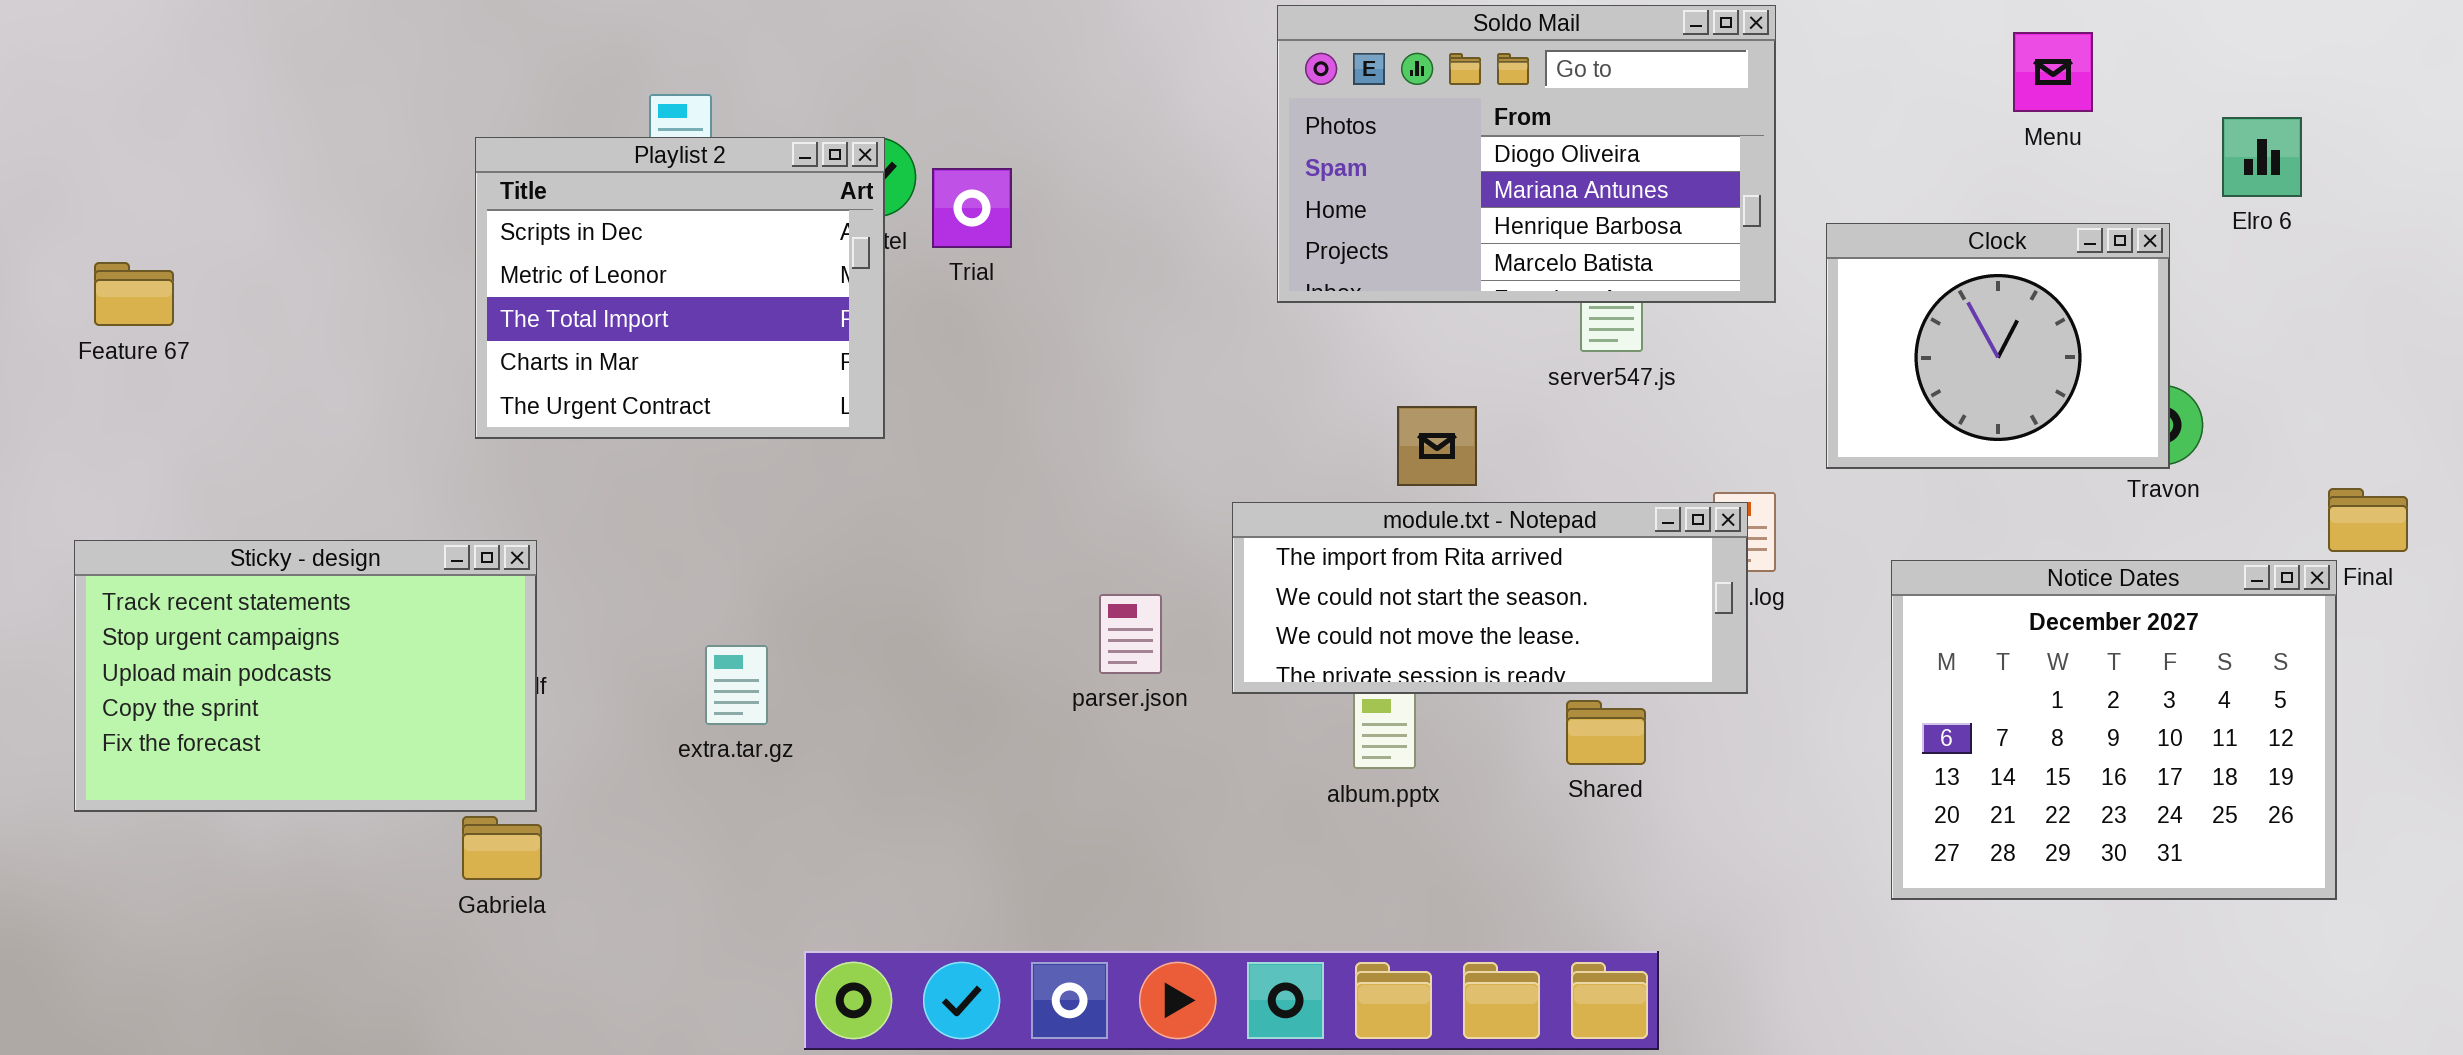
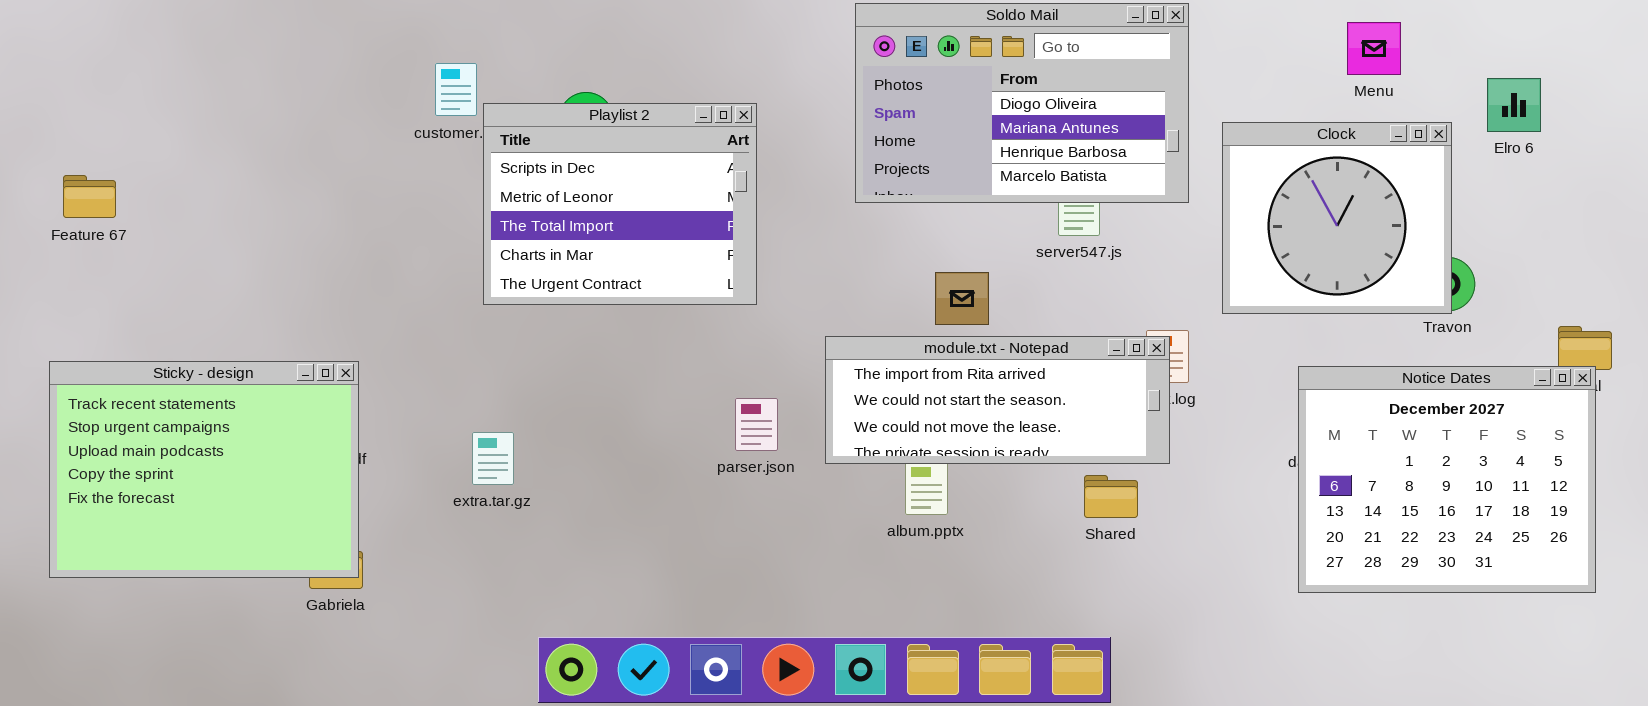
Playlist 2: [475,137,885,439] -> [483,103,757,305], moved
Clock: [1826,223,2170,469] -> [1222,122,1452,314], resized
Sticky - design: [74,540,537,812] -> [49,361,359,578], resized
Notice Dates: [1891,560,2337,900] -> [1298,366,1596,593], moved
Shared: [1566,700,1646,765] -> [1084,475,1138,518], moved

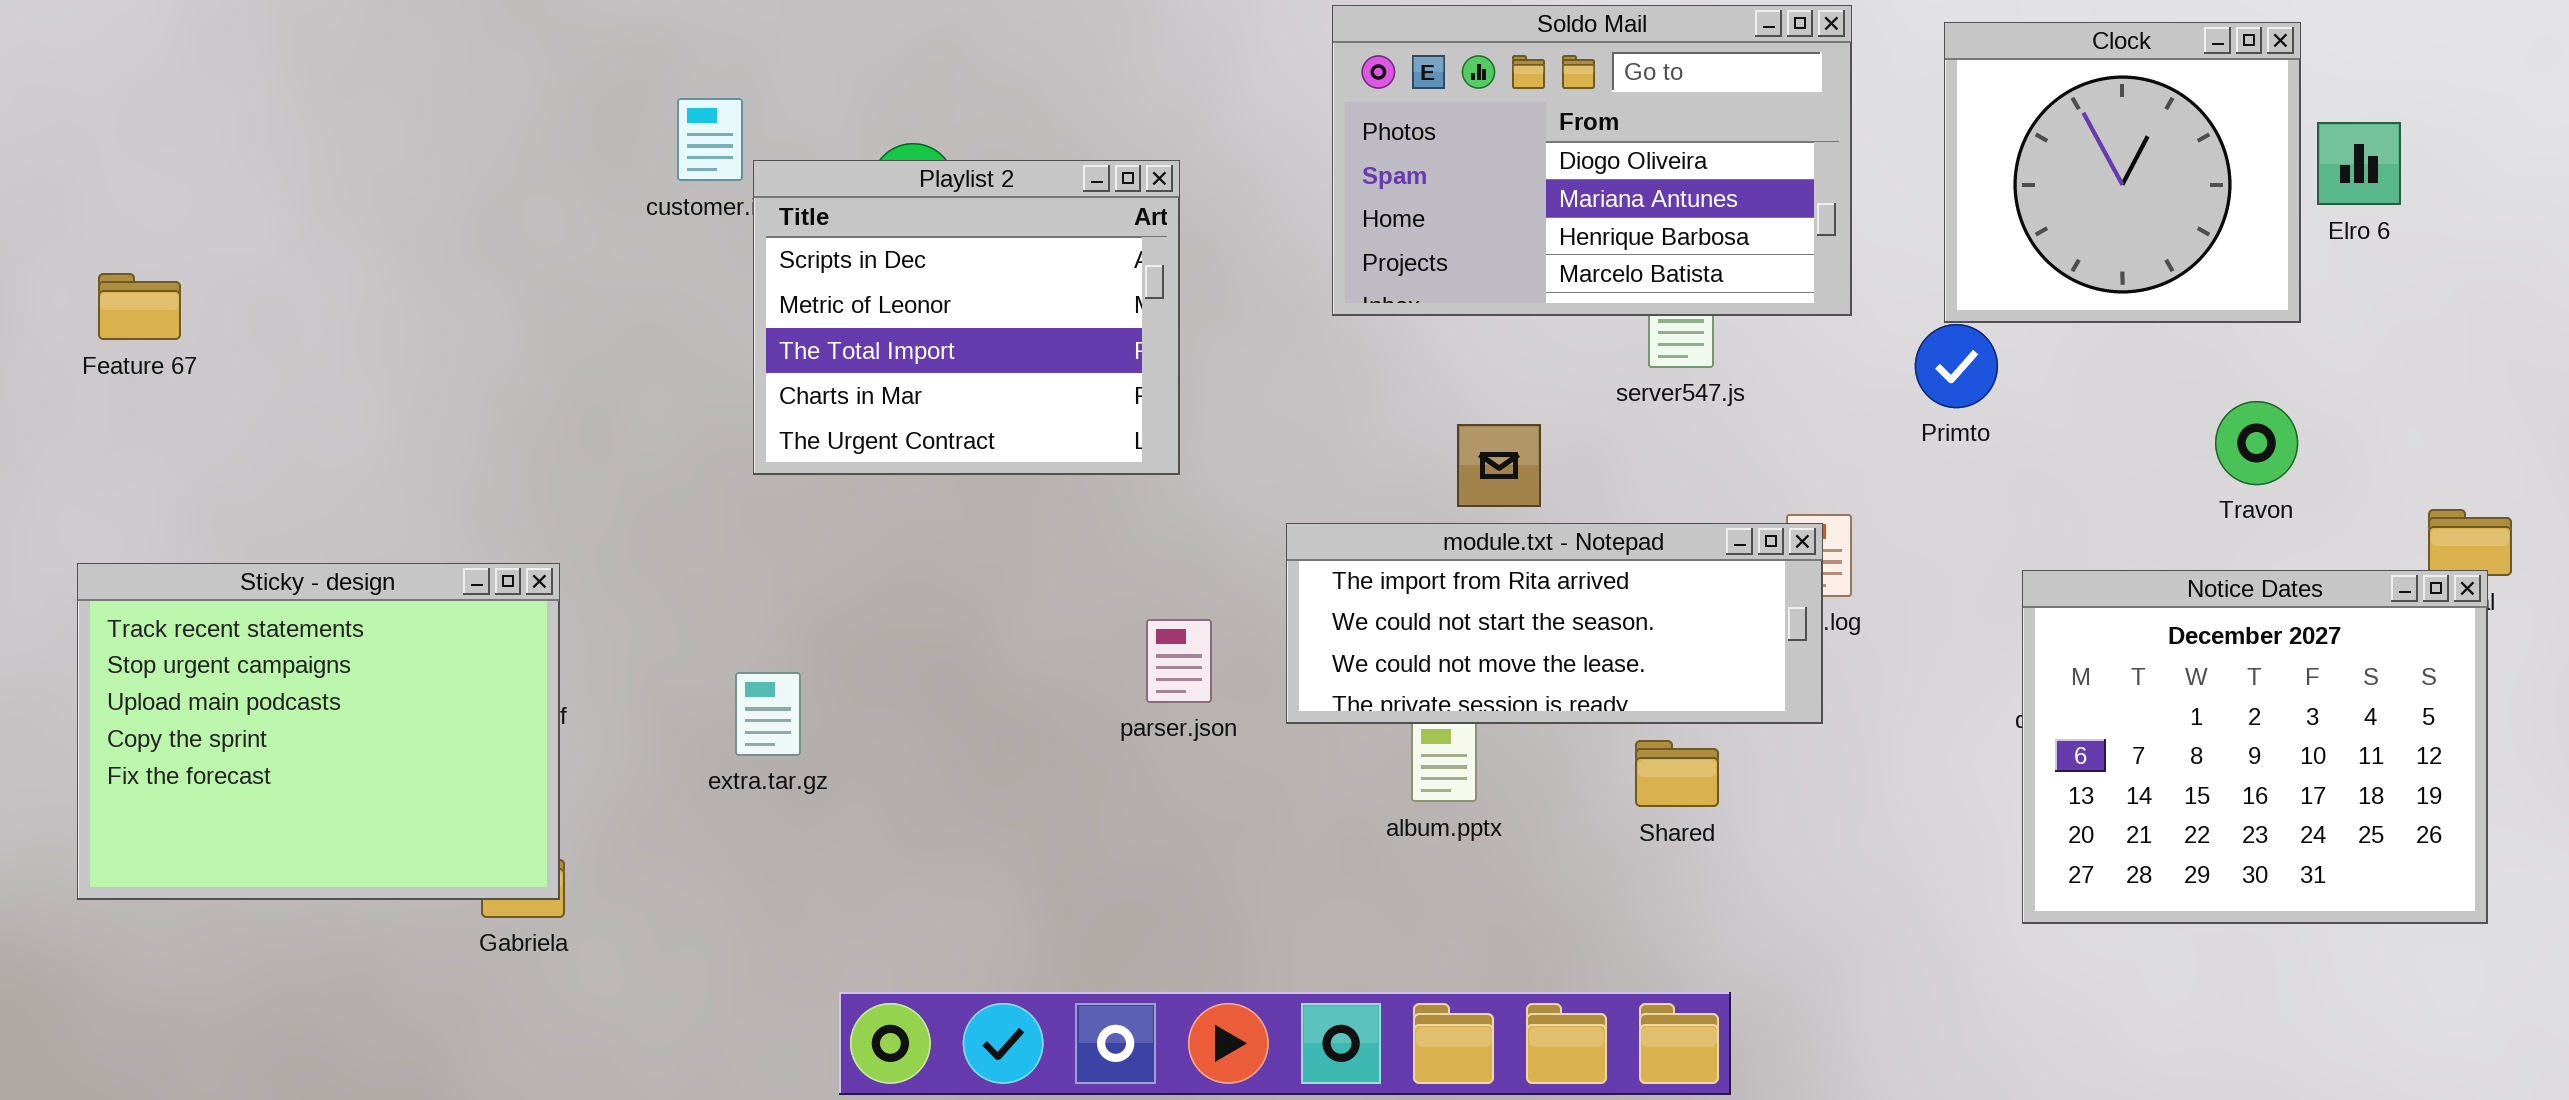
Clock: [1222,122,1452,314] -> [1944,22,2301,323], moved
Shared: [1084,475,1138,518] -> [1635,740,1719,807], moved

